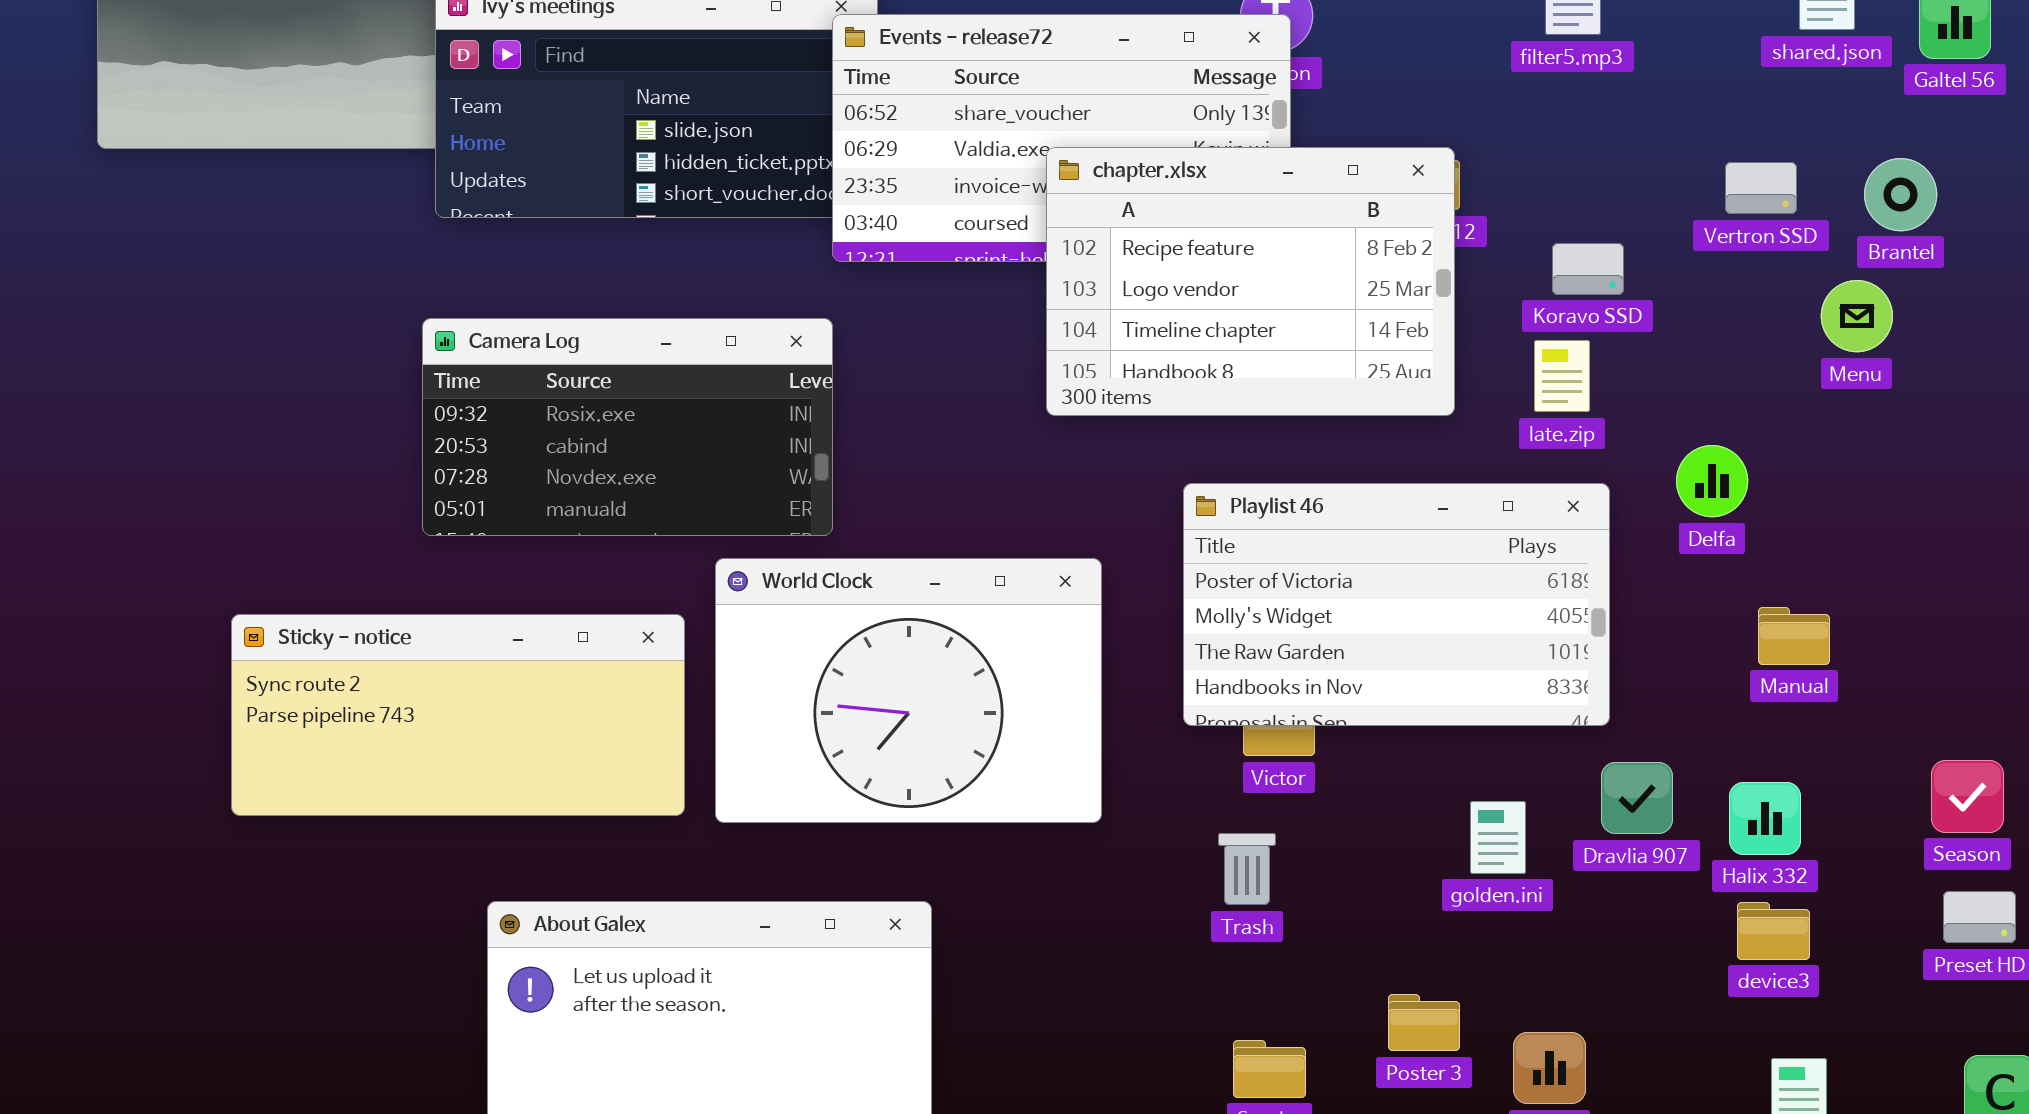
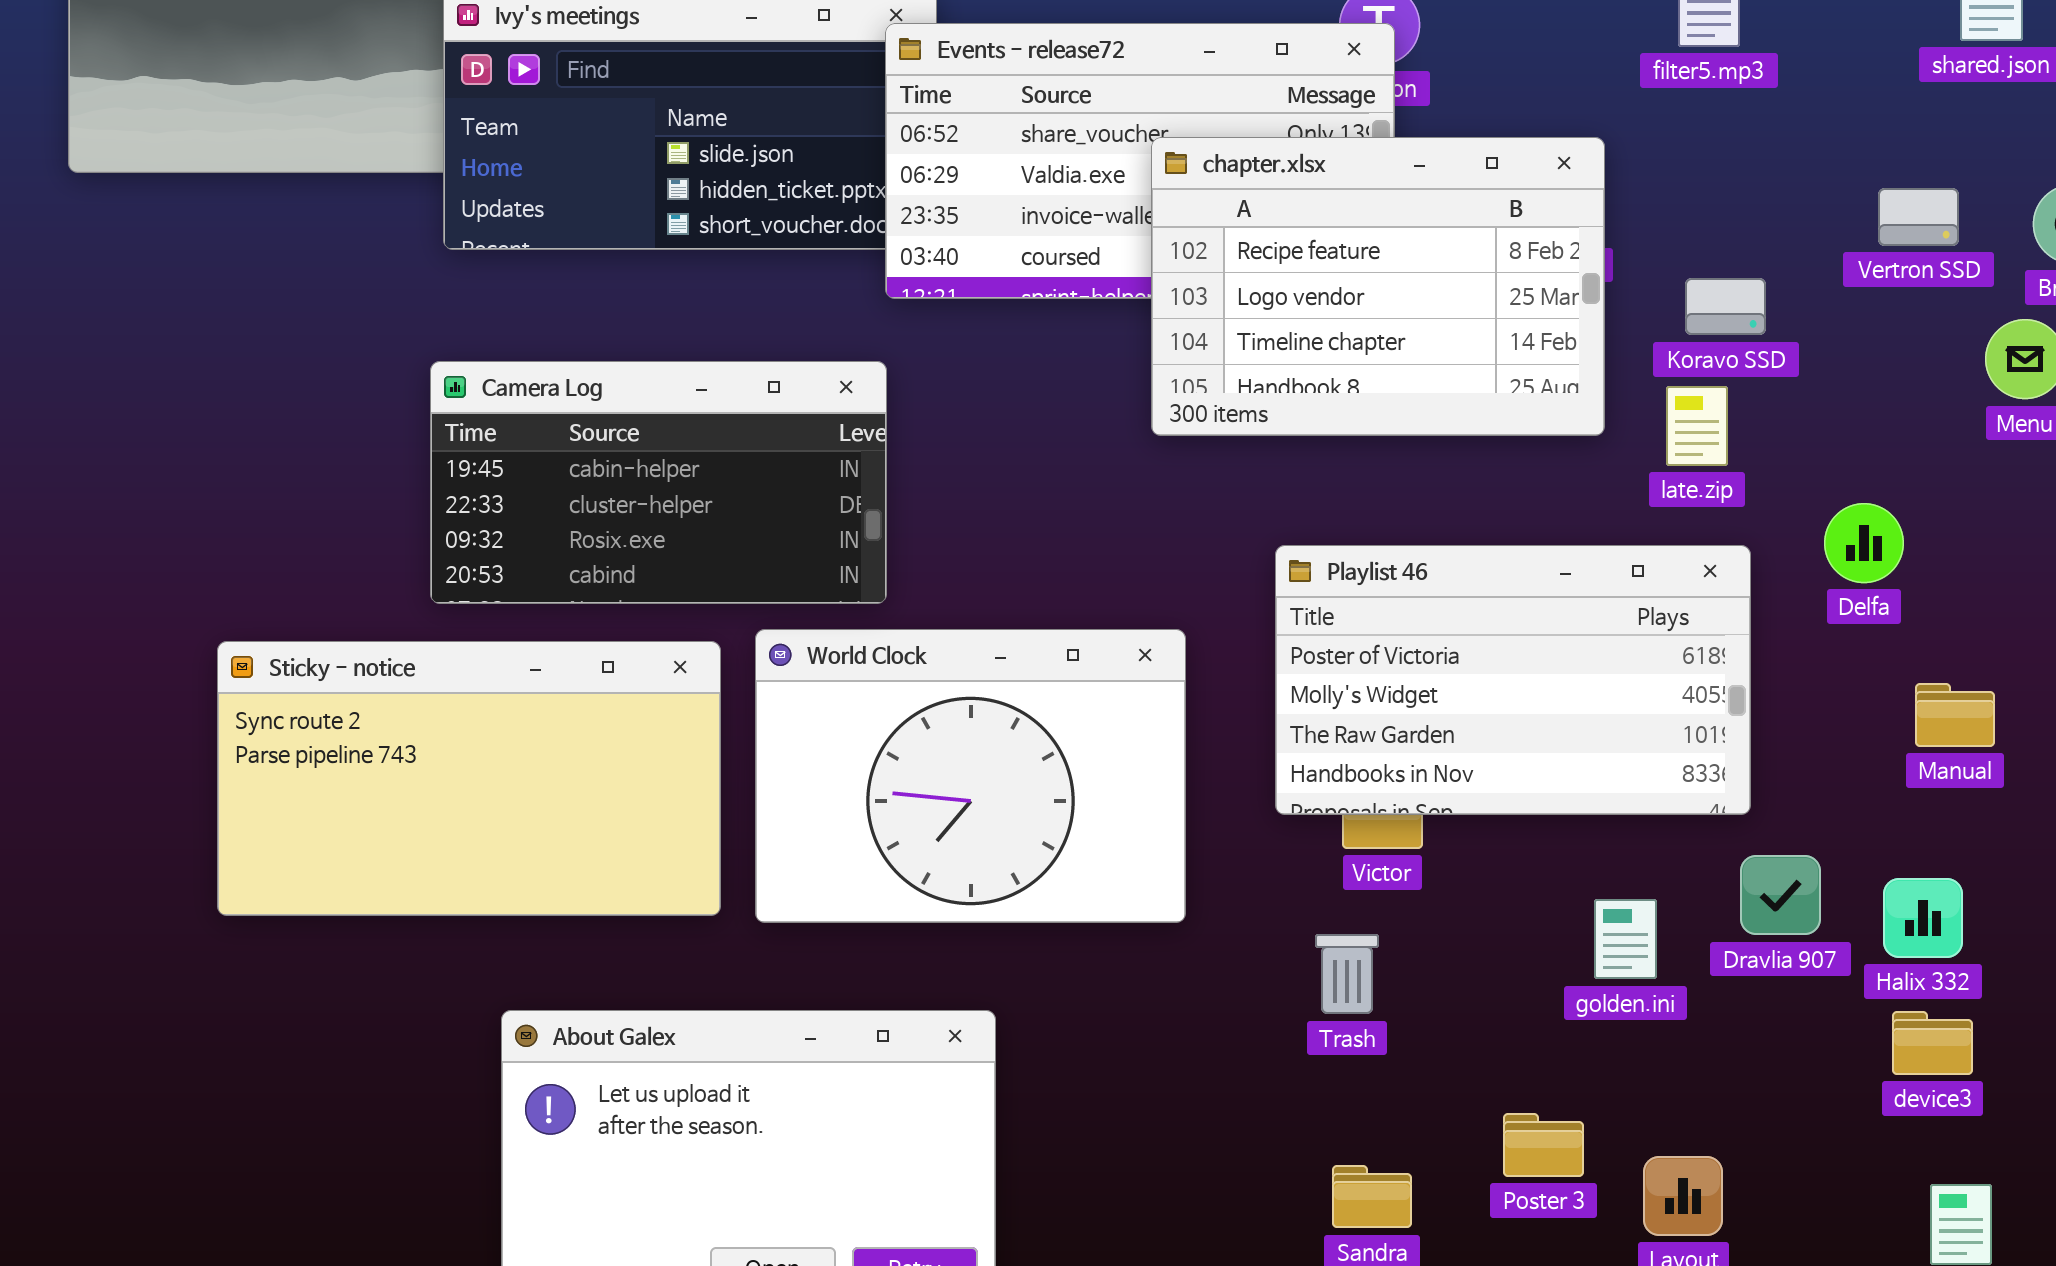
chapter.xlsx: [1046,147,1455,416] -> [1151,137,1605,436], moved
Camera Log: [422,318,833,536] -> [430,361,887,604], scrolled up 2 rows
Sticky - notice: [231,614,685,816] -> [217,641,721,916], resized

